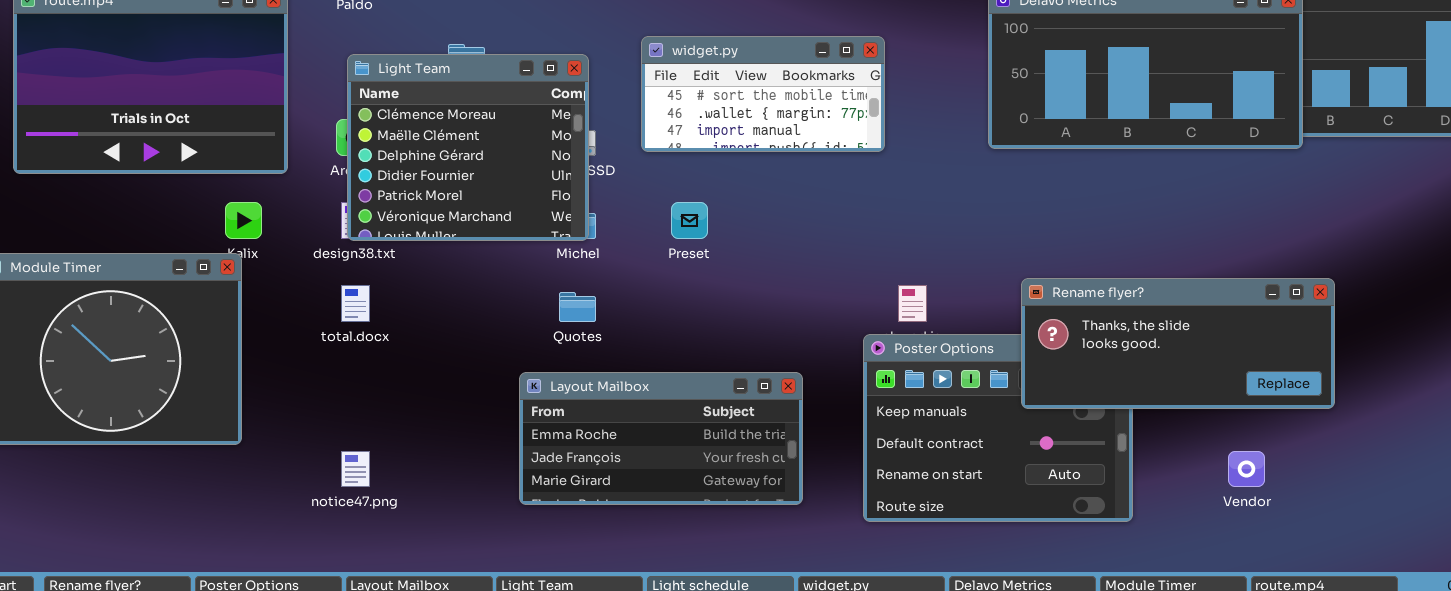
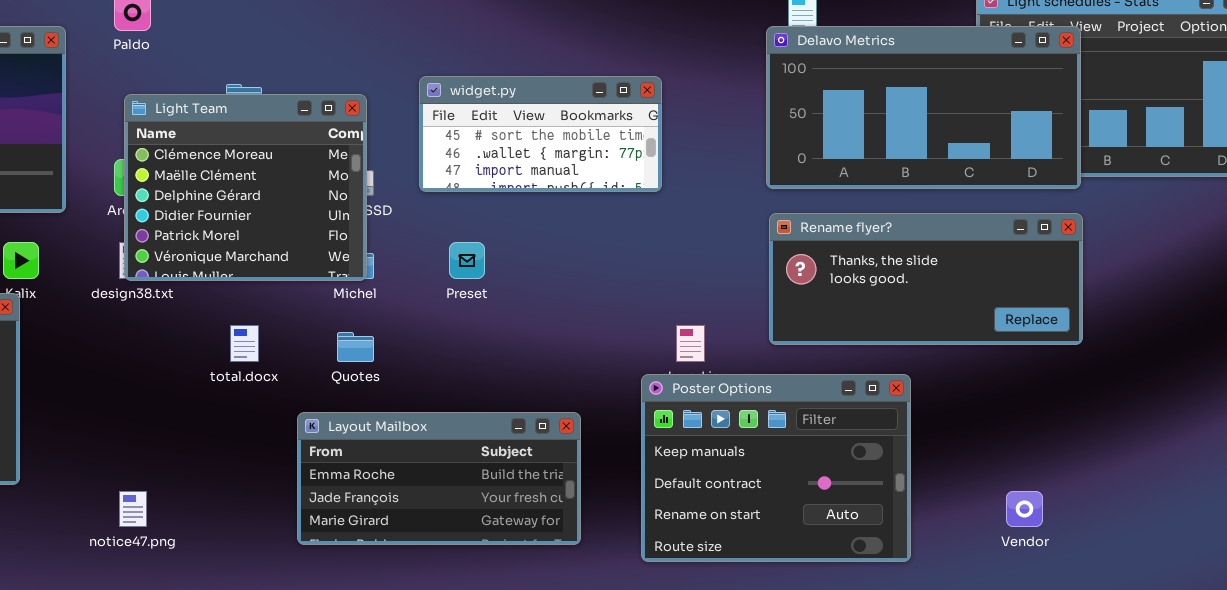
Rename flyer?: [1021,278,1335,409] -> [769,213,1083,345], moved
total.docx: [341,285,370,322] -> [230,325,259,362], moved

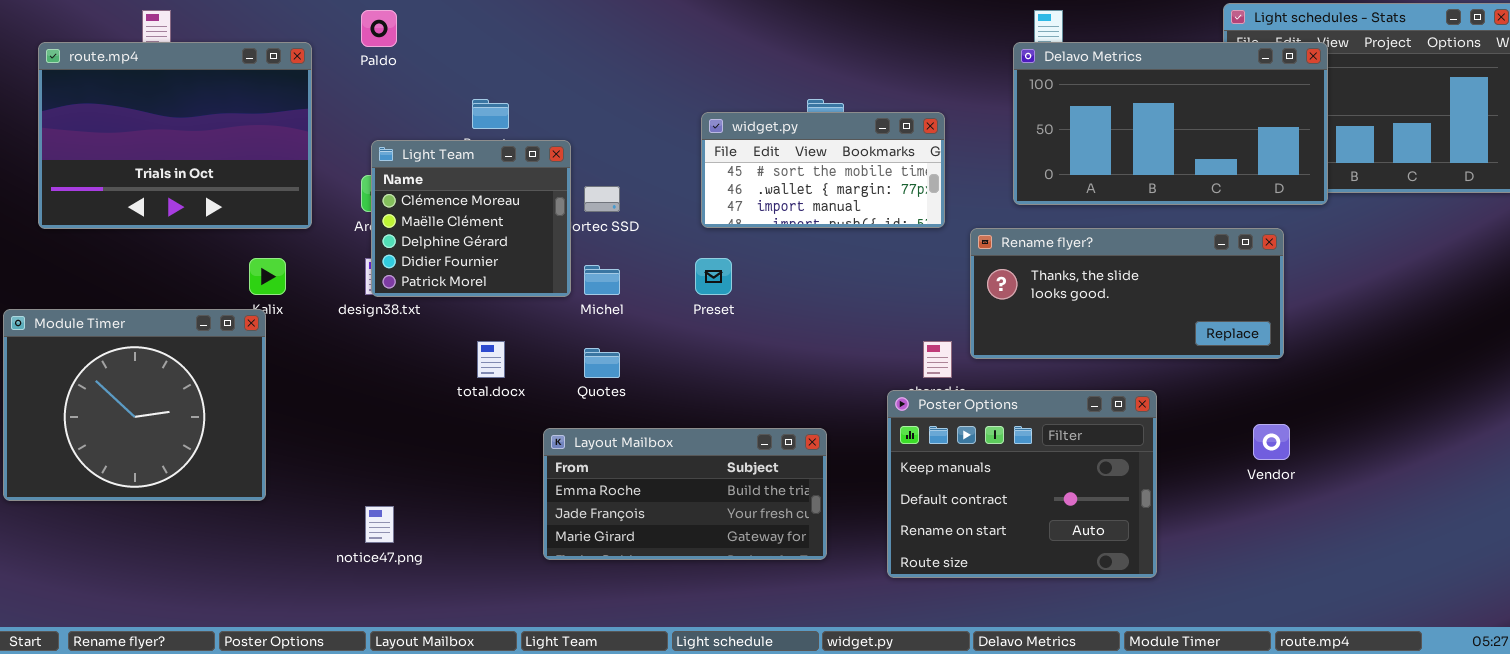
widget.py: [419,76,662,192] -> [701,112,945,228], moved
Light Team: [124,94,367,281] -> [371,140,571,297], resized
Rename flyer?: [769,213,1083,345] -> [970,228,1284,359], moved
Vendor: [1006,491,1043,527] -> [1253,424,1290,460], moved

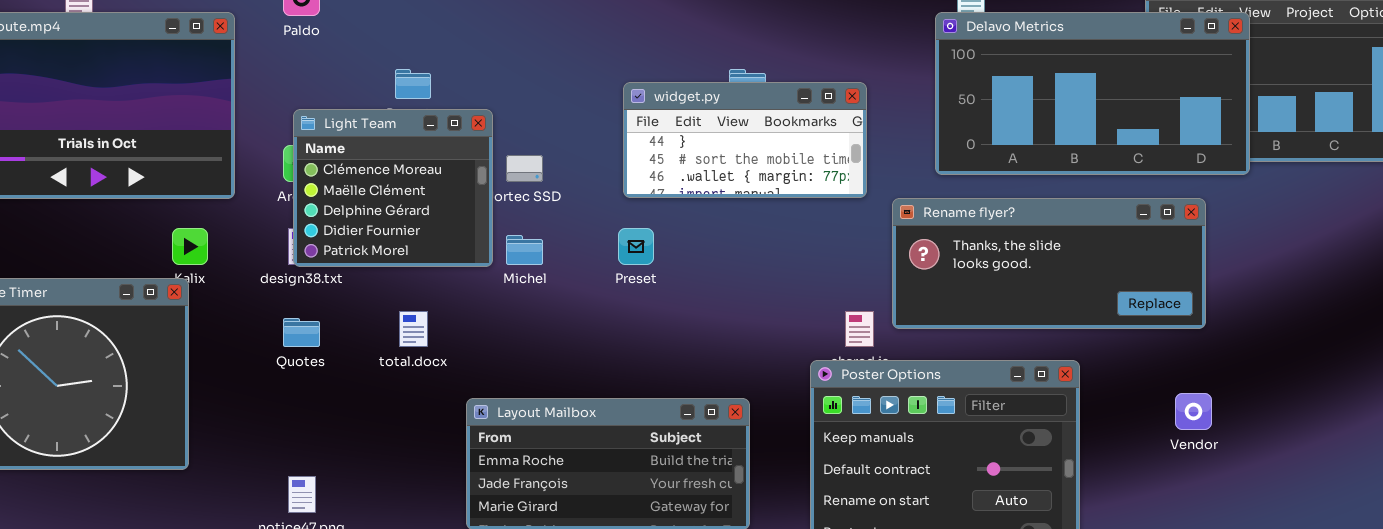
widget.py: [701,112,945,228] -> [623,82,867,198], scrolled up 1 row
Quotes: [584,348,620,378] -> [283,318,320,347], moved

